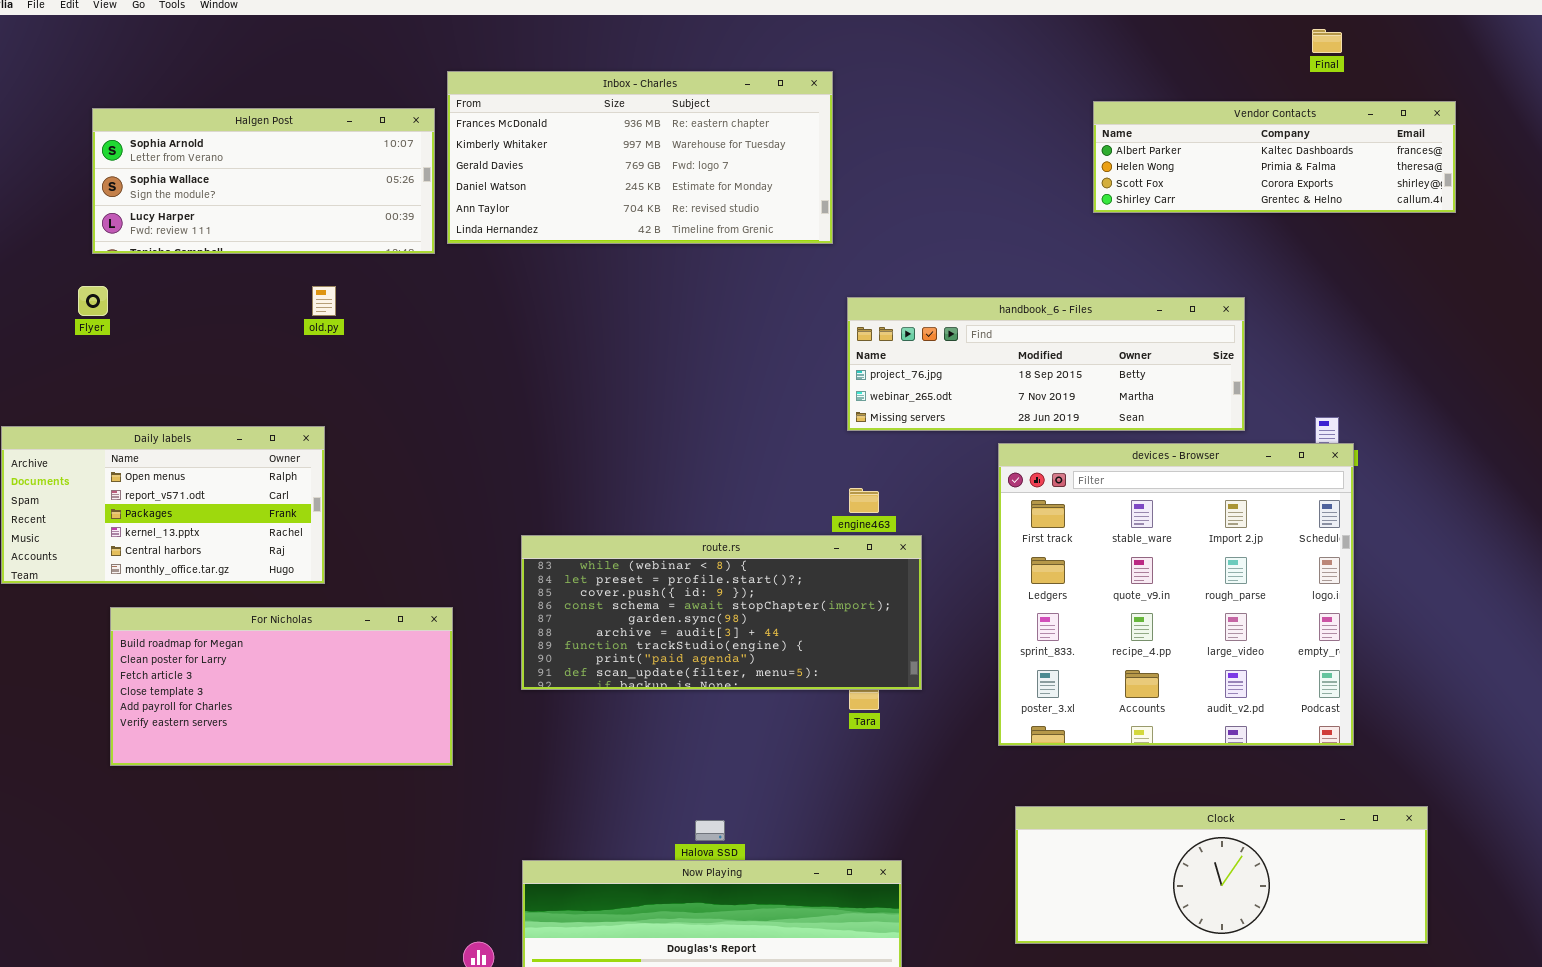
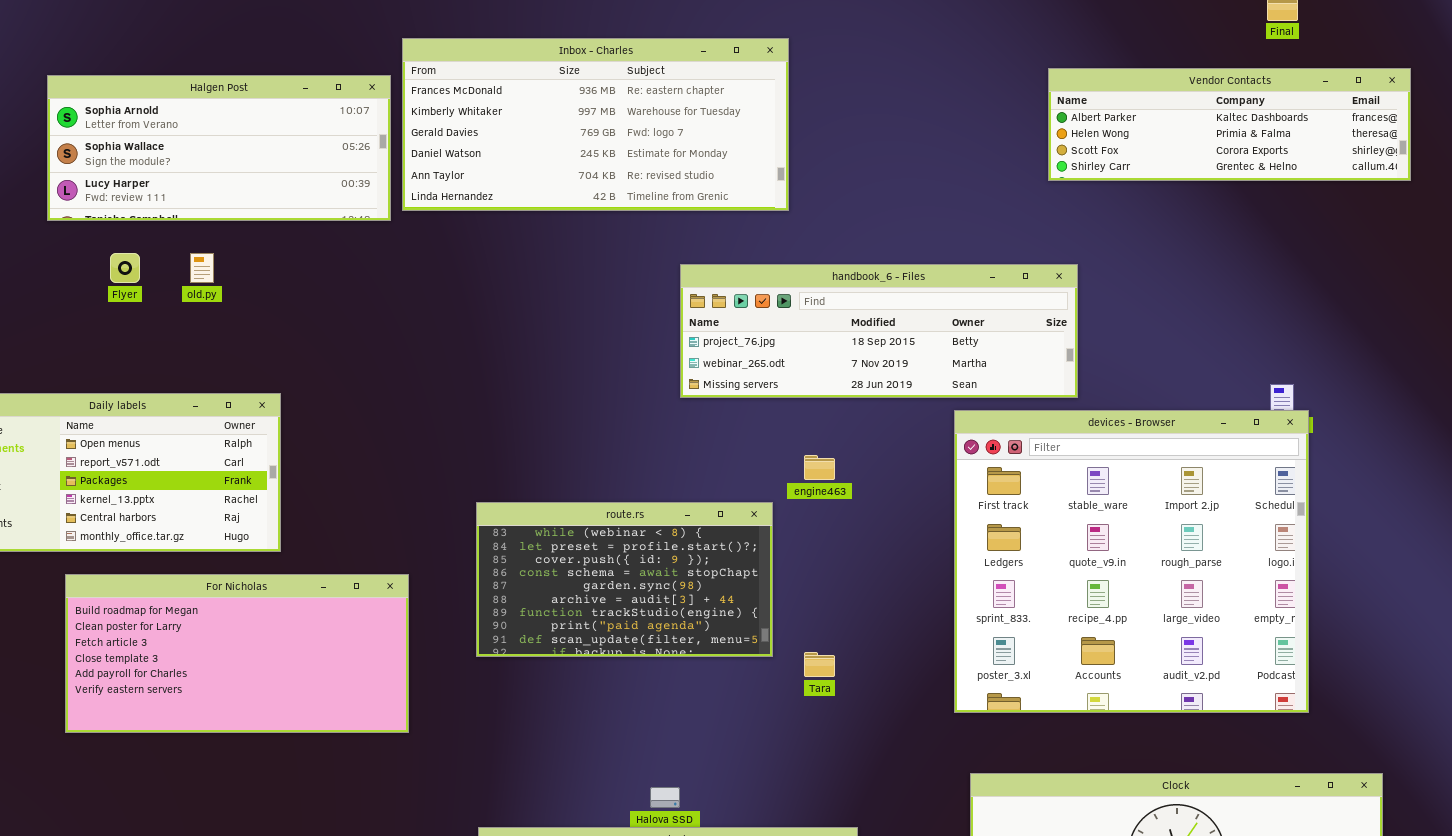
Flyer: [78,286,108,316] -> [110,253,140,283], moved
old.py: [312,286,336,316] -> [190,253,214,283], moved
handbook_6 - Files: [847,297,1245,431] -> [680,264,1078,398], moved
route.rs: [521,535,922,690] -> [476,502,773,657], resized

